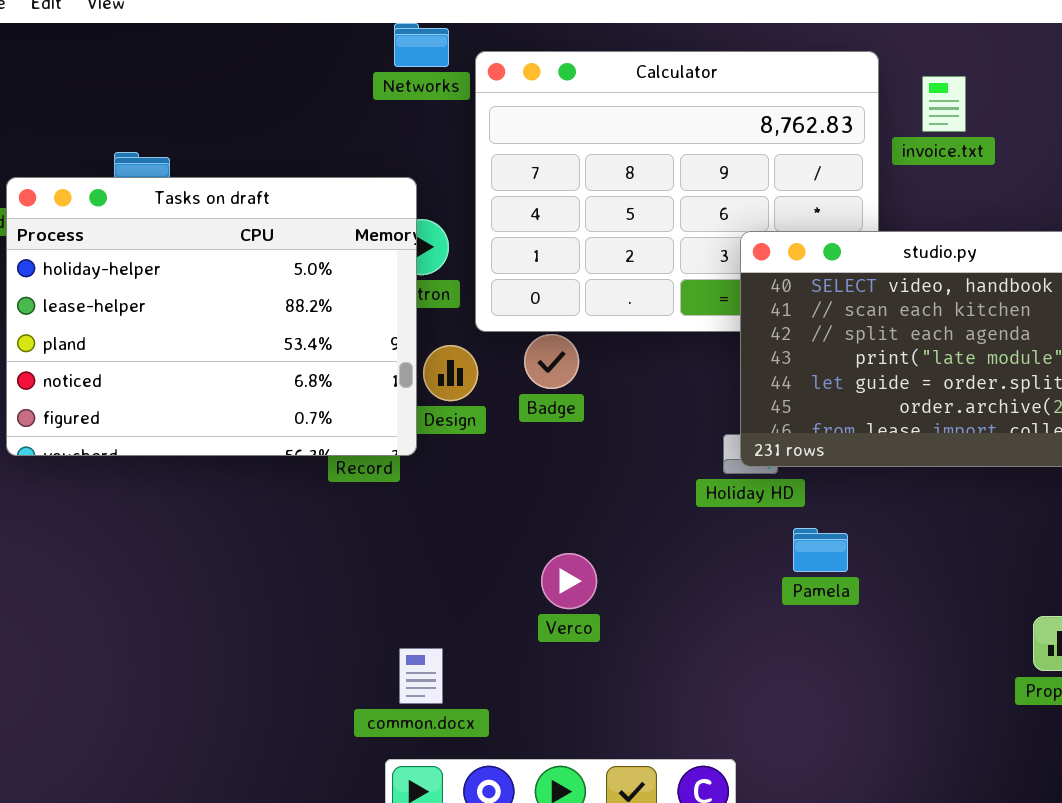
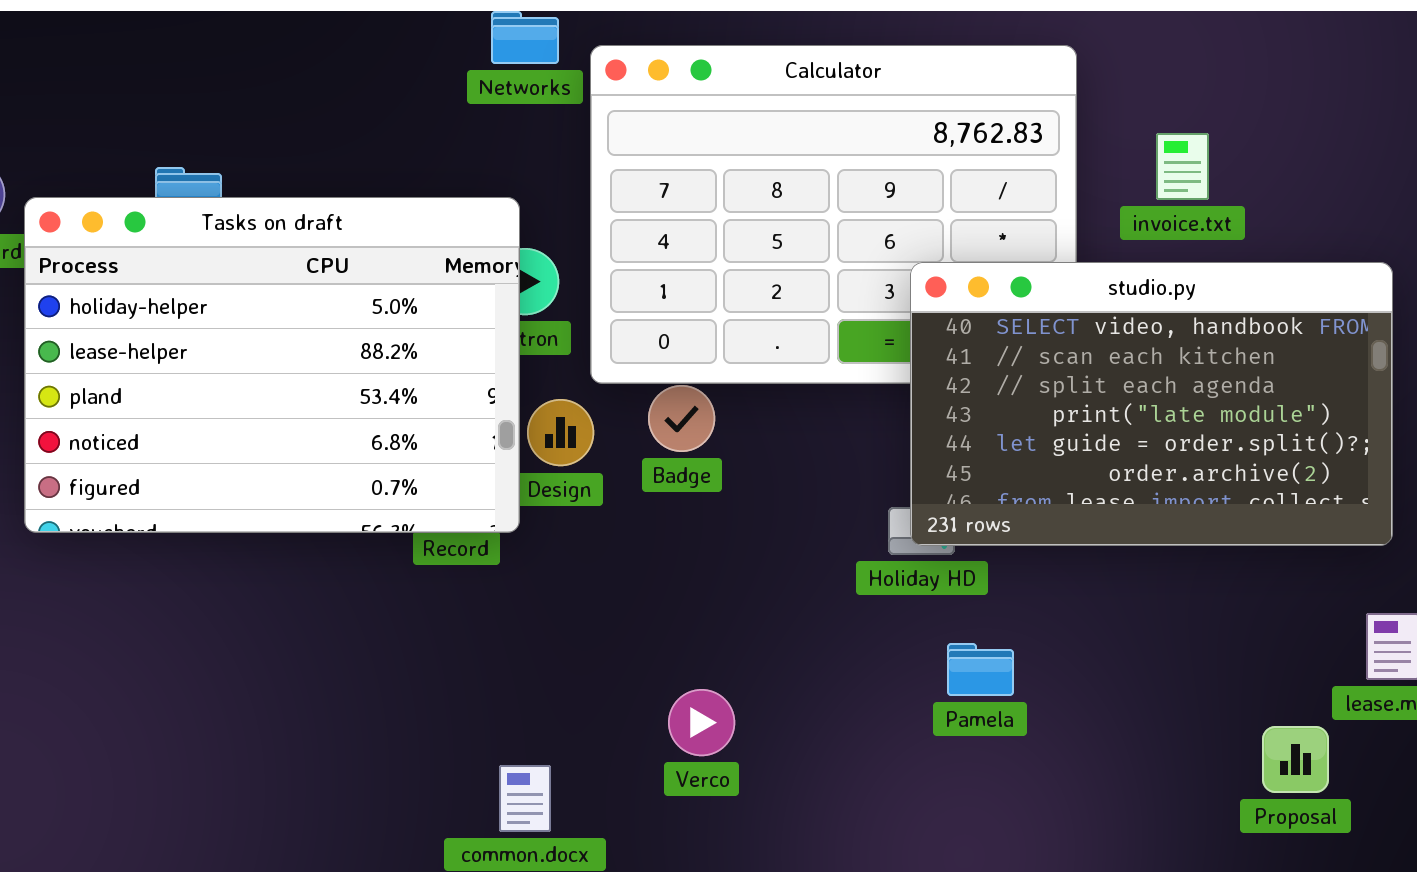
invoice.txt: [922,76,966,132] -> [1156,133,1209,200], moved
Pamela: [793,528,848,572] -> [947,643,1014,696], moved
Verco: [541,553,597,609] -> [668,689,735,756], moved

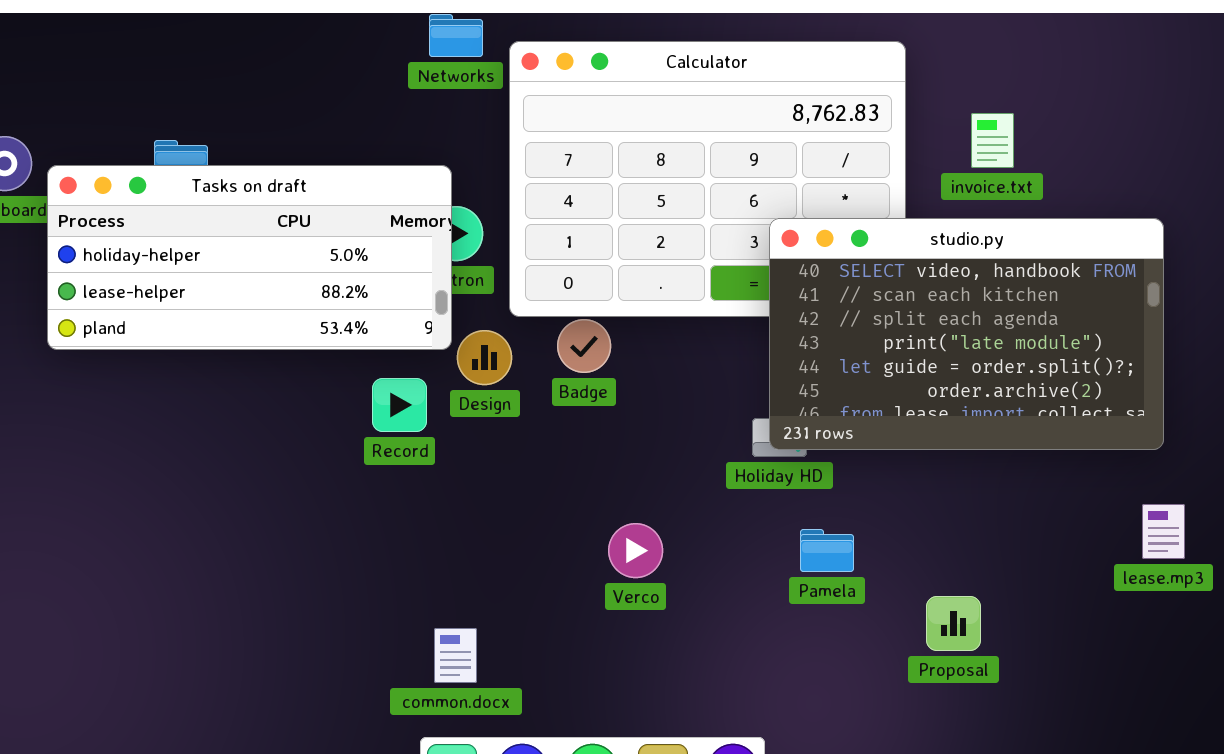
Tasks on draft: [24,197,520,533] -> [47,165,452,350], resized
Verco: [668,689,735,756] -> [608,523,663,578], moved
Proposal: [1262,726,1329,793] -> [926,596,981,651], moved

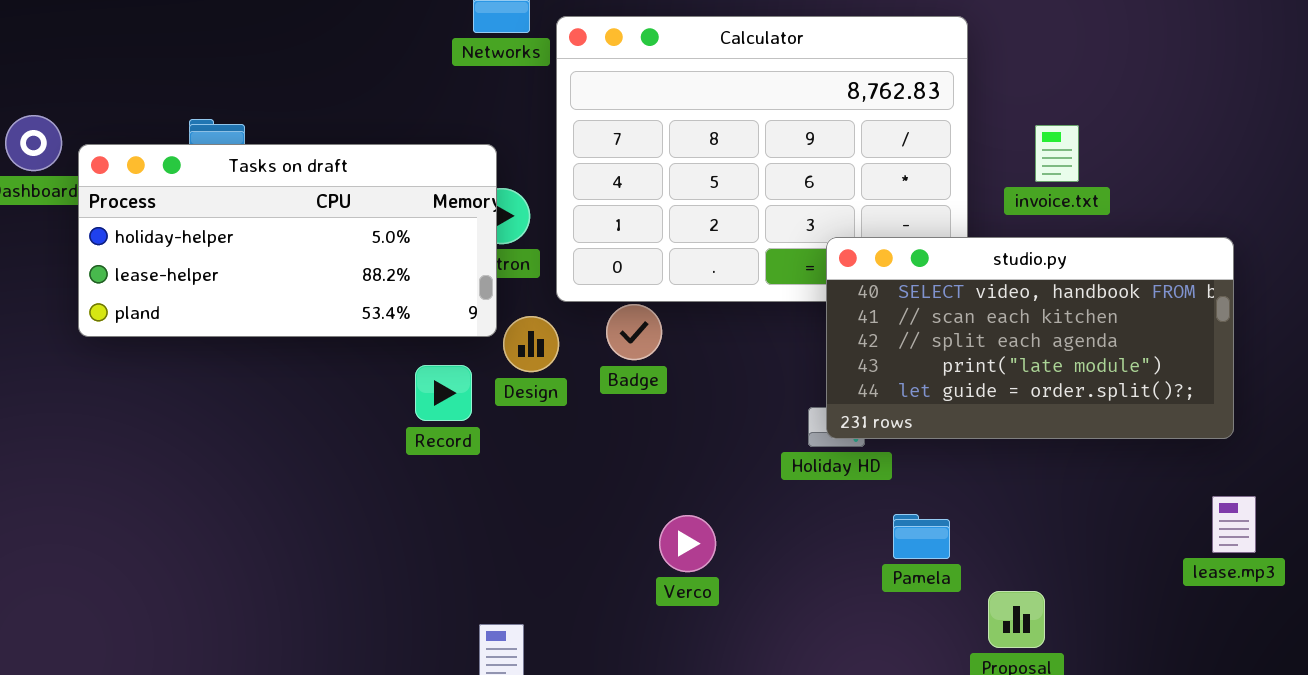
invoice.txt: [971,113,1014,168] -> [1035,125,1079,182], moved
studio.py: [769,218,1164,450] -> [826,237,1234,439], resized
Pamela: [800,529,854,572] -> [893,514,950,559], moved

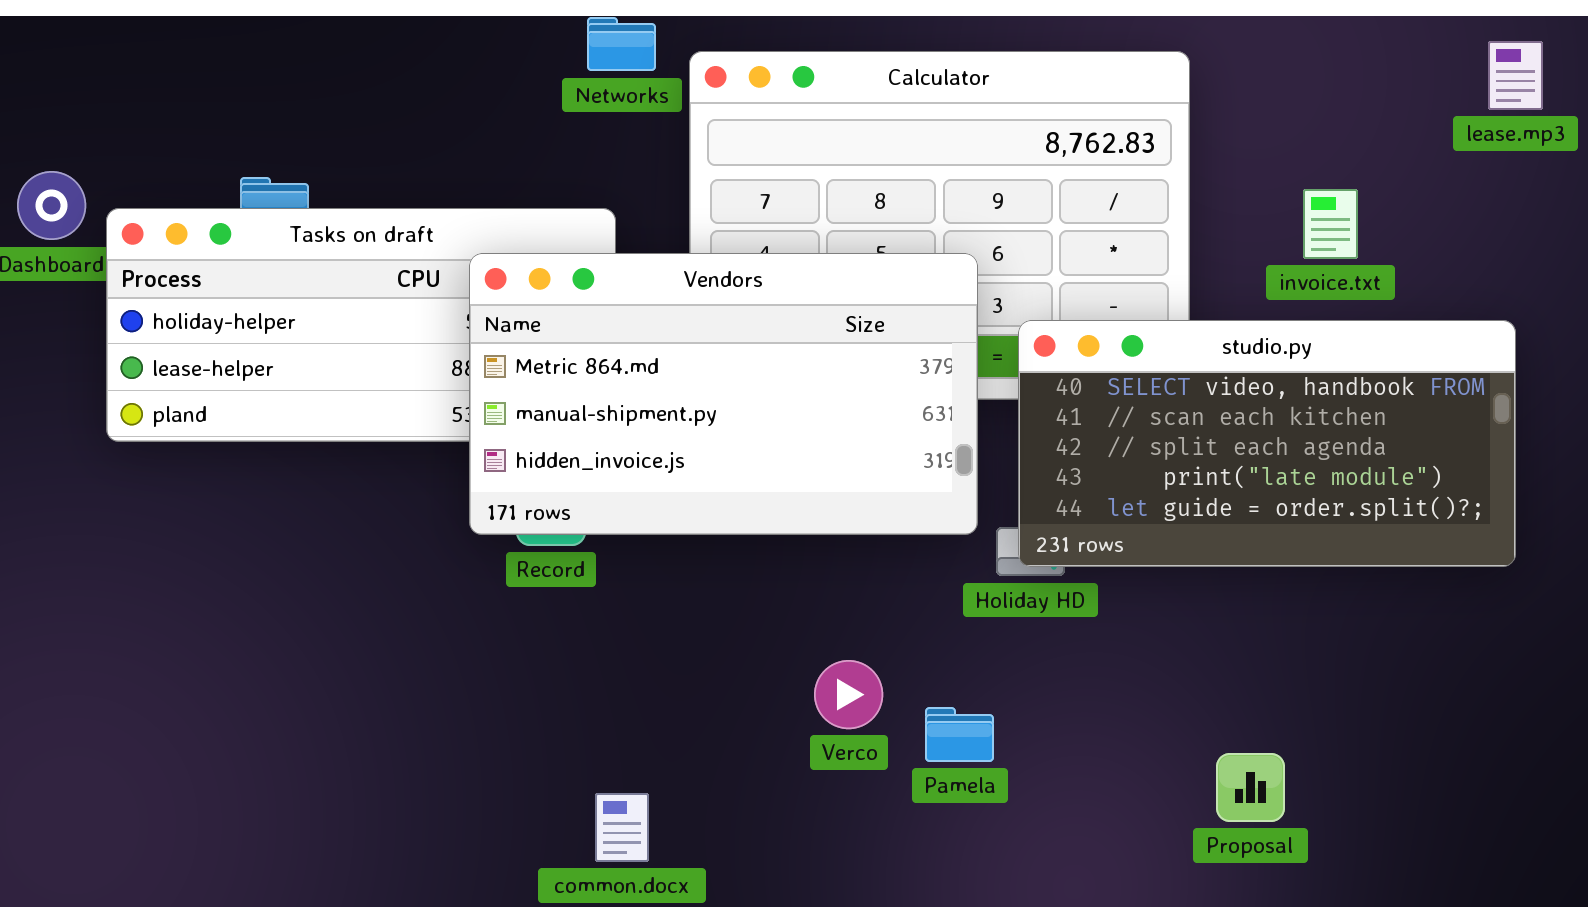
invoice.txt: [1035,125,1079,182] -> [1303,189,1358,259], moved
Vendors: none -> [469,253,978,535], opened
lease.mp3: [1212,496,1256,553] -> [1488,41,1543,110], moved
Pamela: [893,514,950,559] -> [925,707,994,762], moved

